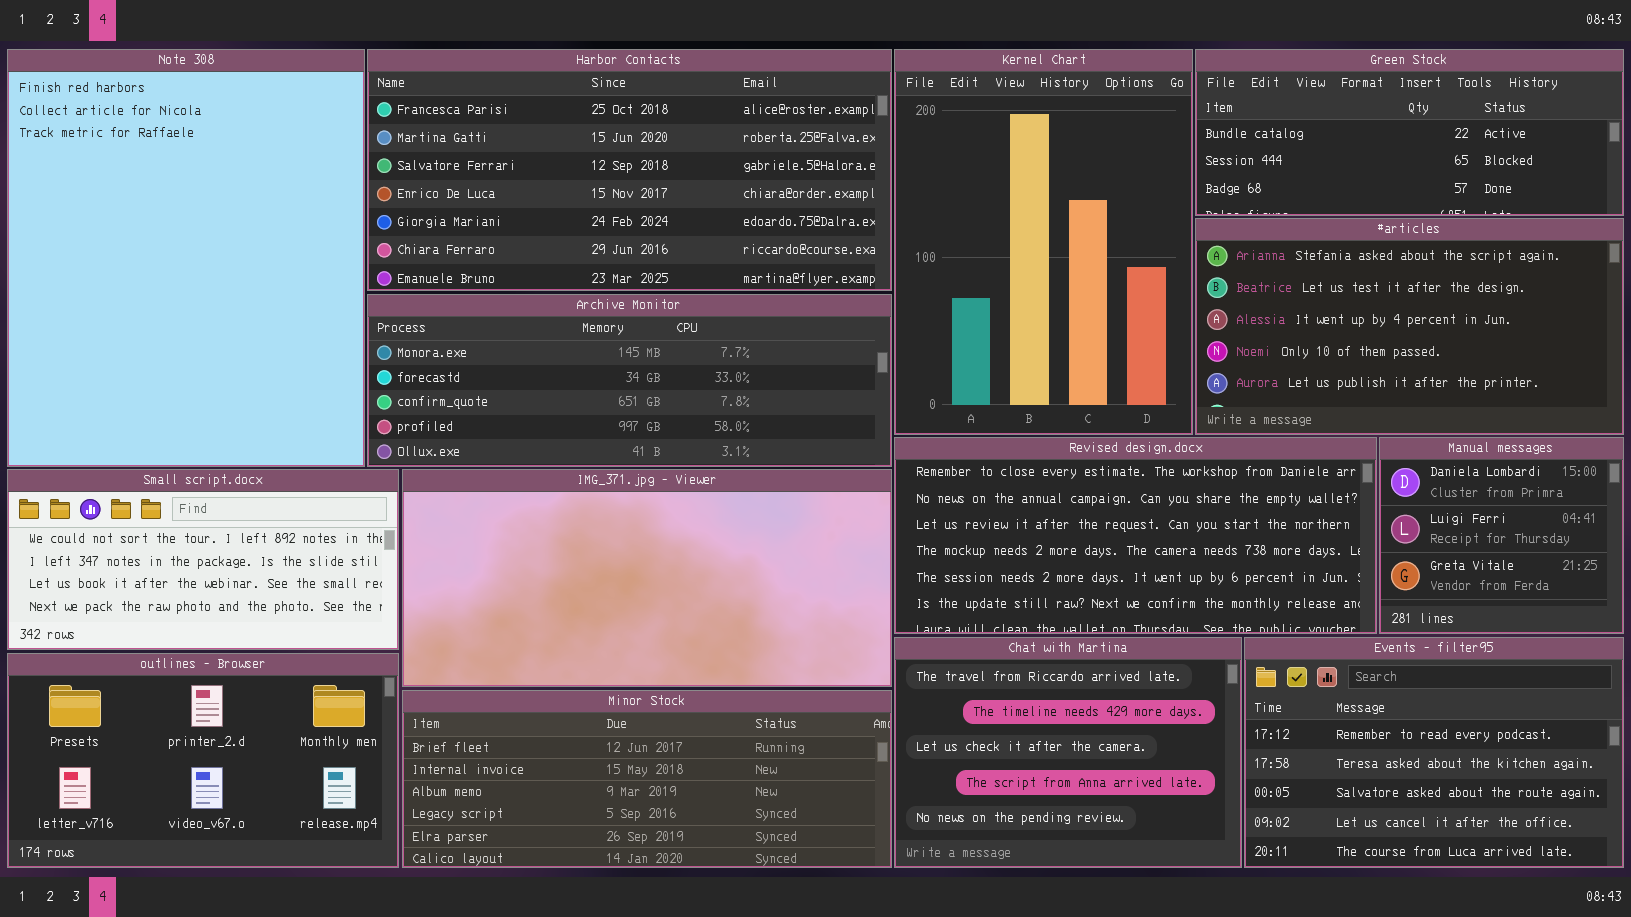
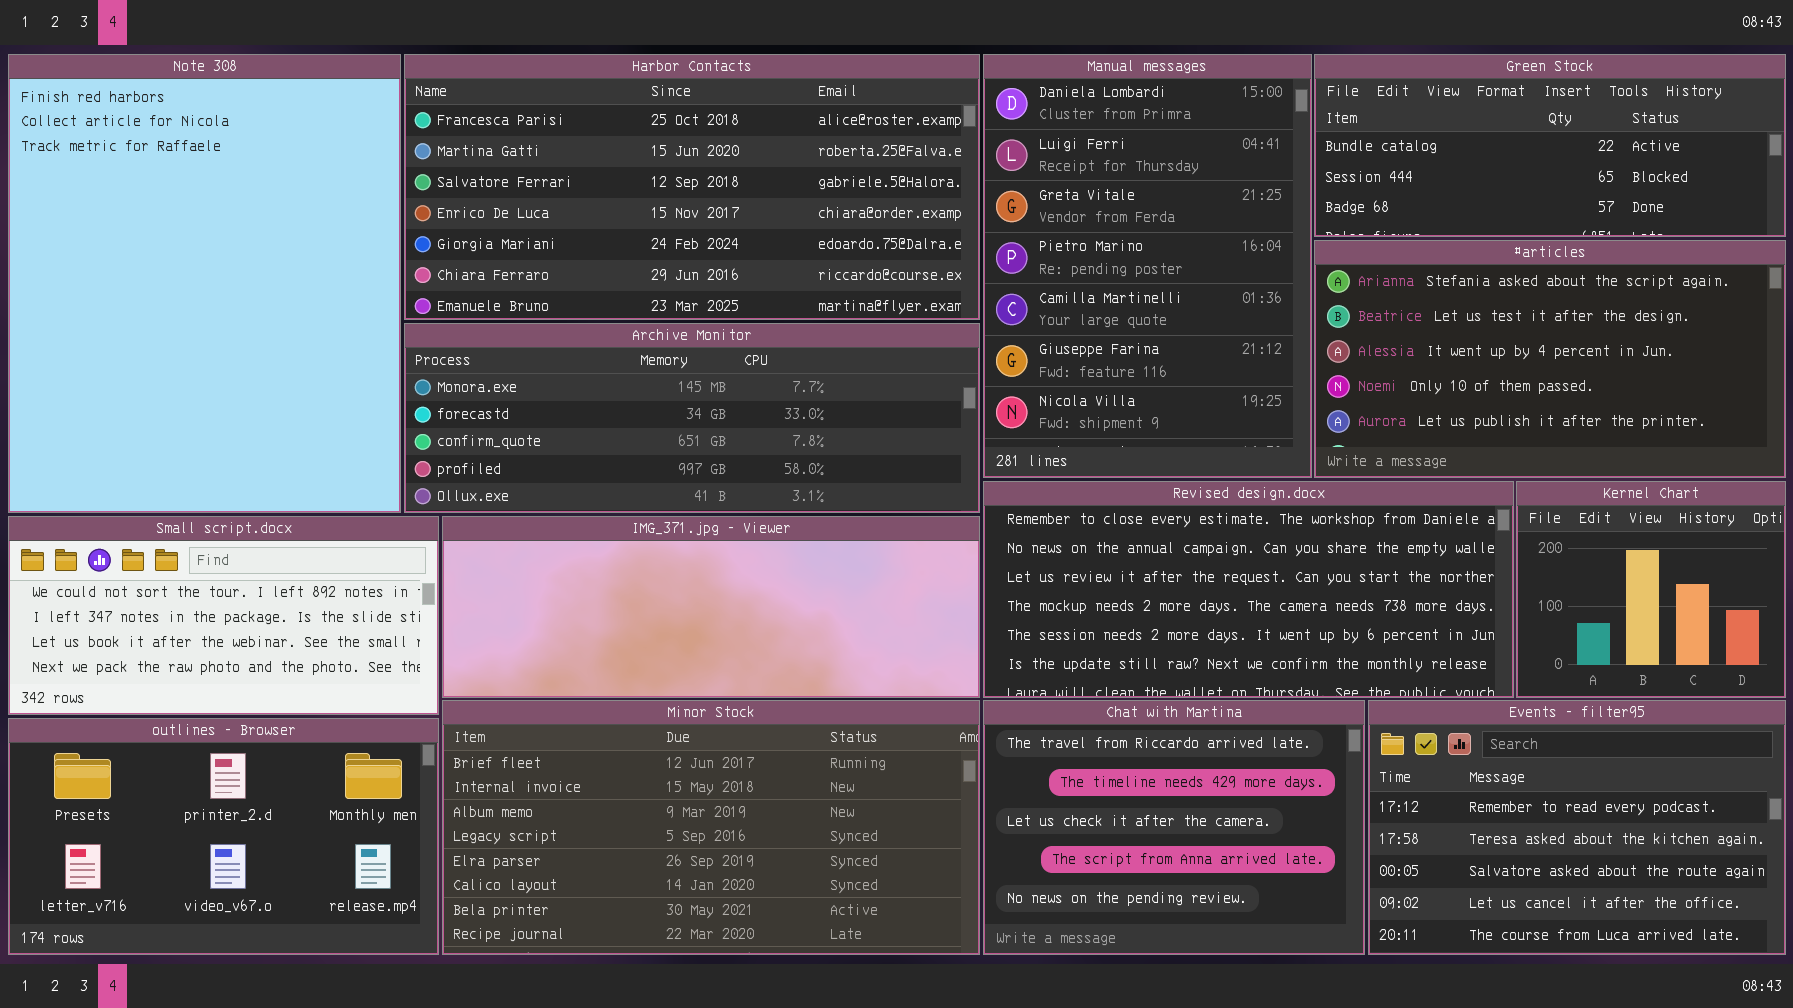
Kernel Chart: [894,49,1193,435] -> [1516,481,1786,698], moved, resized
Manual messages: [1379,437,1624,634] -> [983,54,1312,478], moved, resized
IMG_371.jpg - Viewer: [402,469,892,687] -> [442,516,980,698], resized
Minor Stock: [402,690,892,868] -> [442,700,980,955], resized

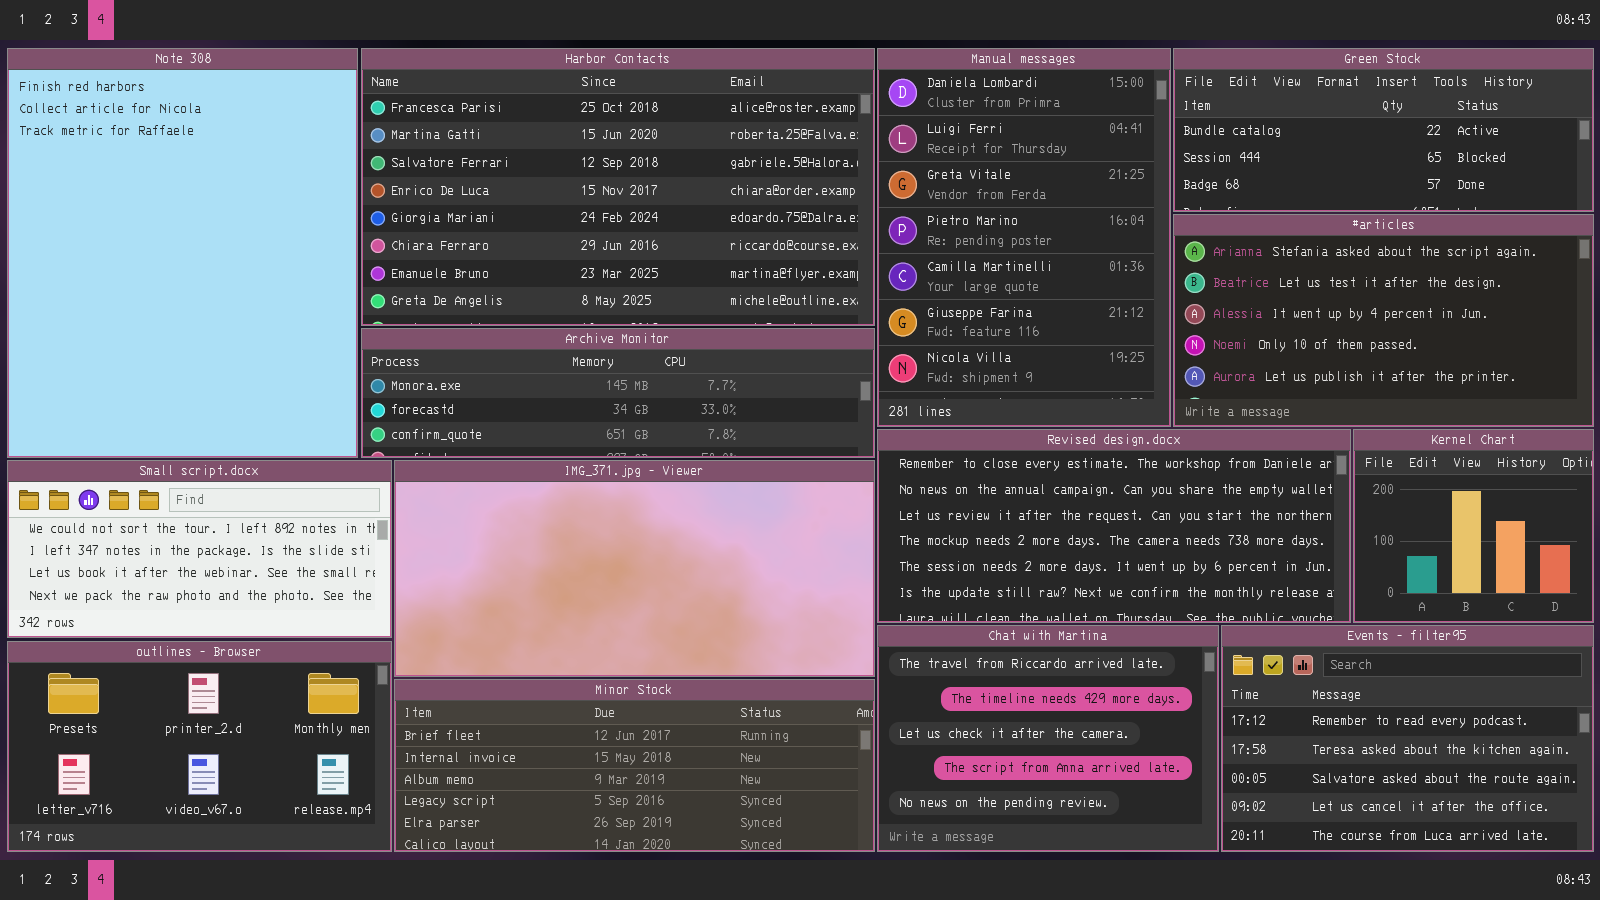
Harbor Contacts: [404,54,980,320] -> [361,48,875,326], resized
Archive Monitor: [404,323,980,513] -> [361,328,875,458], resized
IMG_371.jpg - Viewer: [442,516,980,698] -> [394,460,875,677], resized
Minor Stock: [442,700,980,955] -> [394,679,875,852], resized

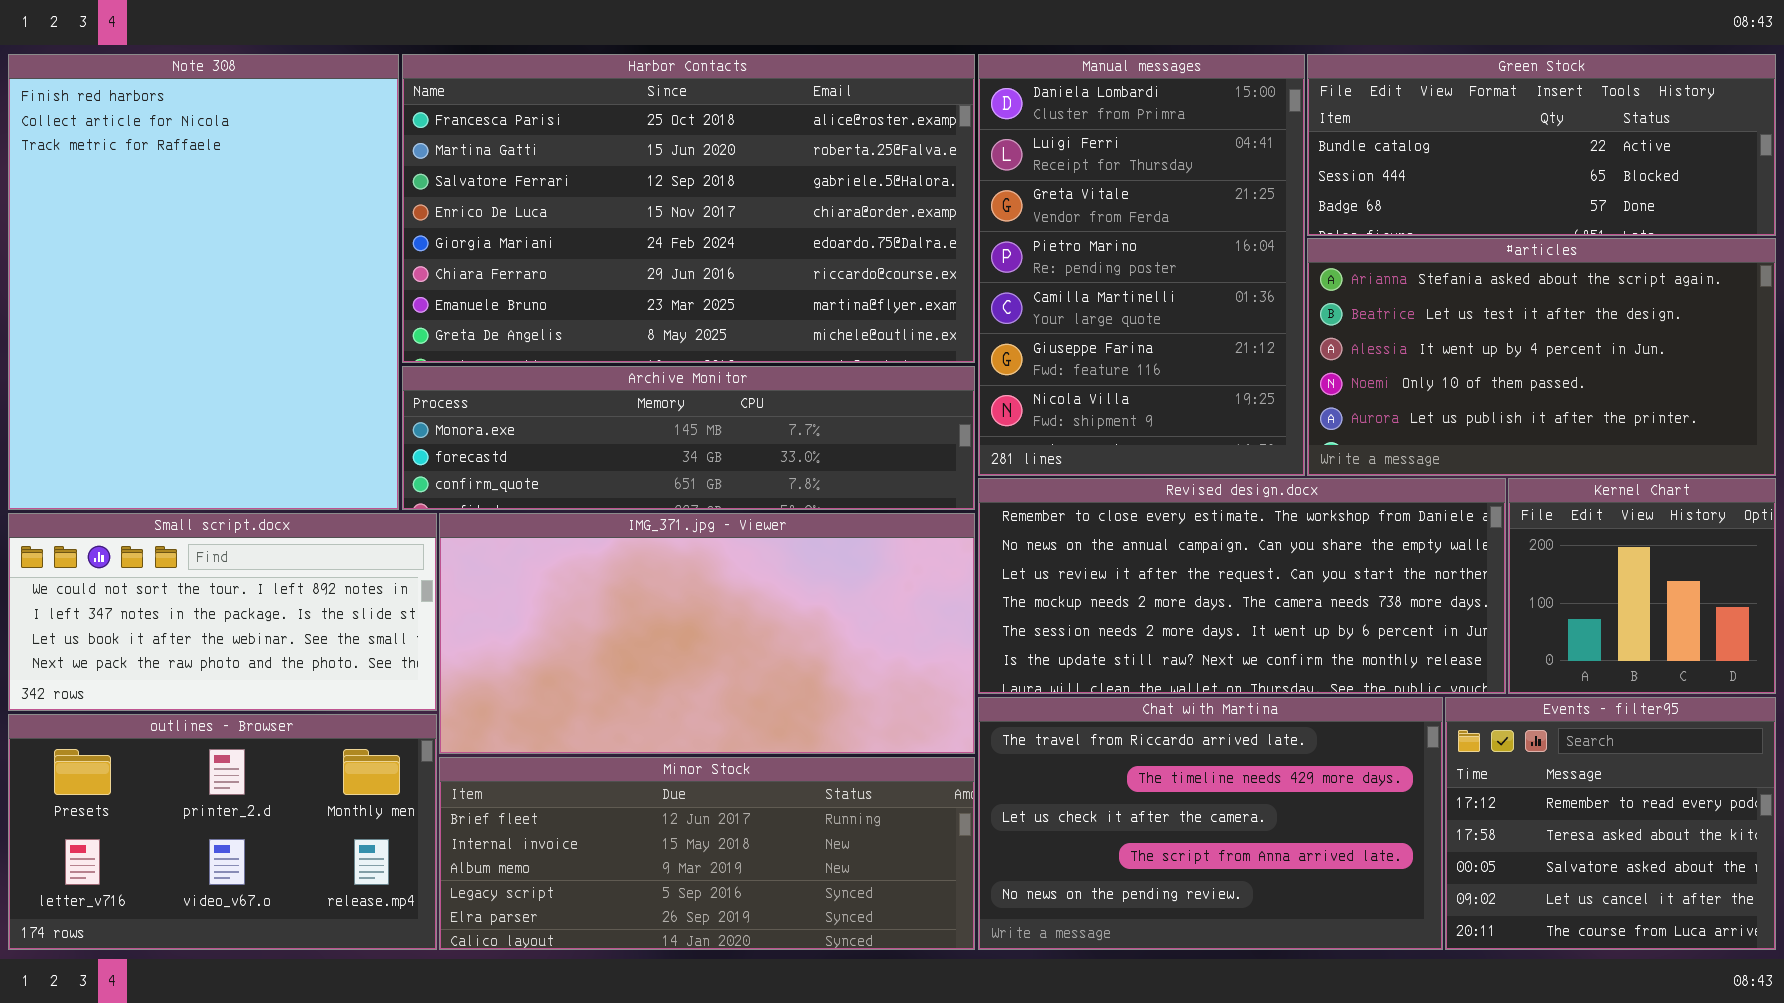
Chat with Martina: [877,625,1219,852] -> [978,697,1443,950], resized
Events - filter95: [1221,625,1594,852] -> [1445,697,1776,950], resized

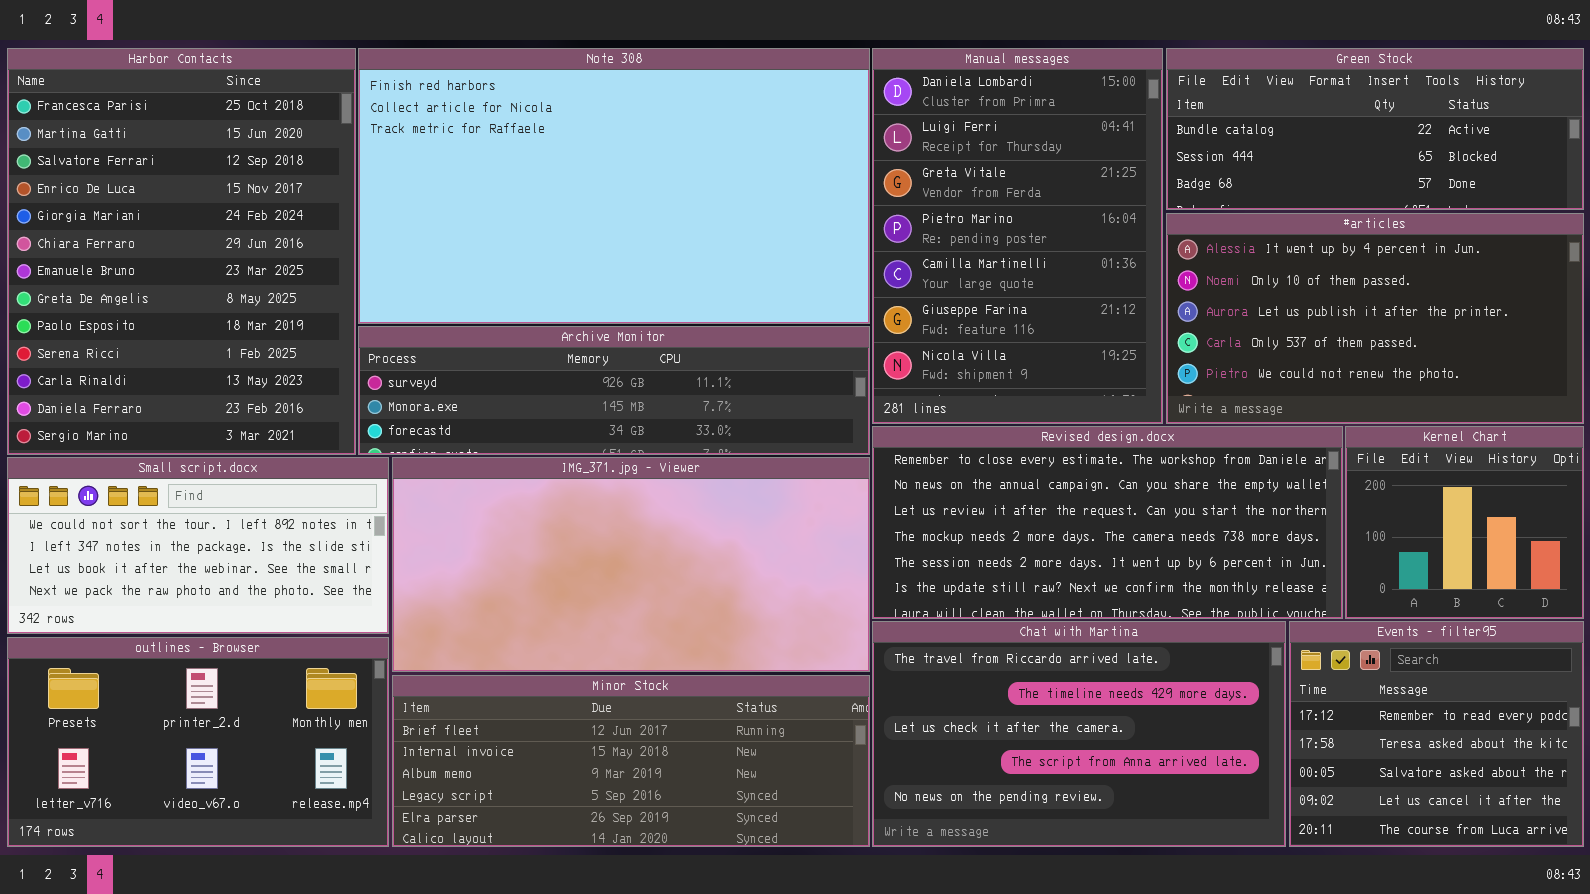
Note 308: [8,54,399,510] -> [358,48,870,324], moved, resized
Harbor Contacts: [402,54,975,363] -> [7,48,356,455], moved, resized
#articles: [1307,238,1776,476] -> [1166,213,1584,424], scrolled down 2 rows
Archive Monitor: [402,366,975,510] -> [358,326,870,455], scrolled up 1 row

